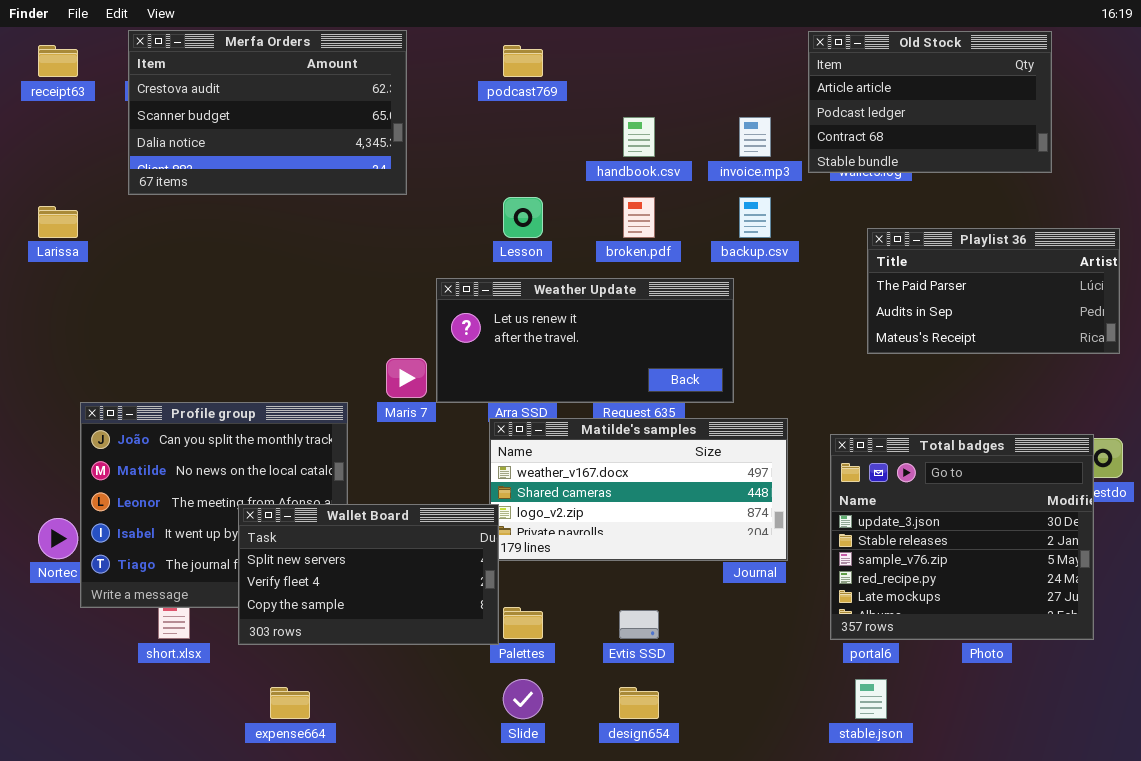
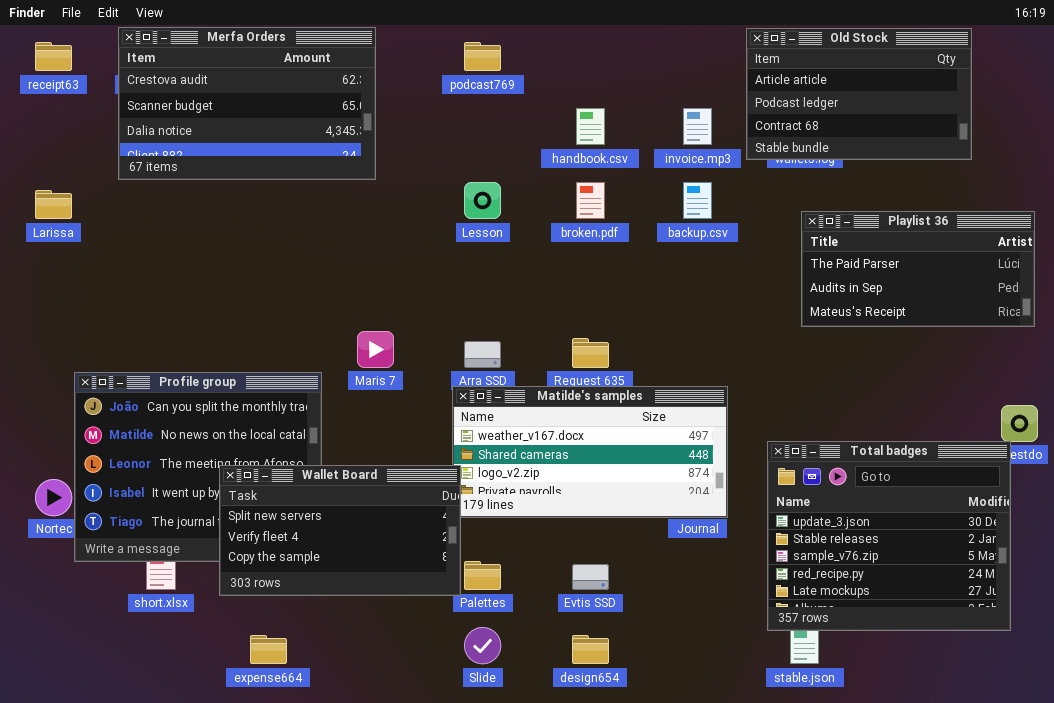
Weather Update: [436,278,734,403] -> none, closed
Total badges: [830,434,1094,640] -> [767,441,1011,631], moved

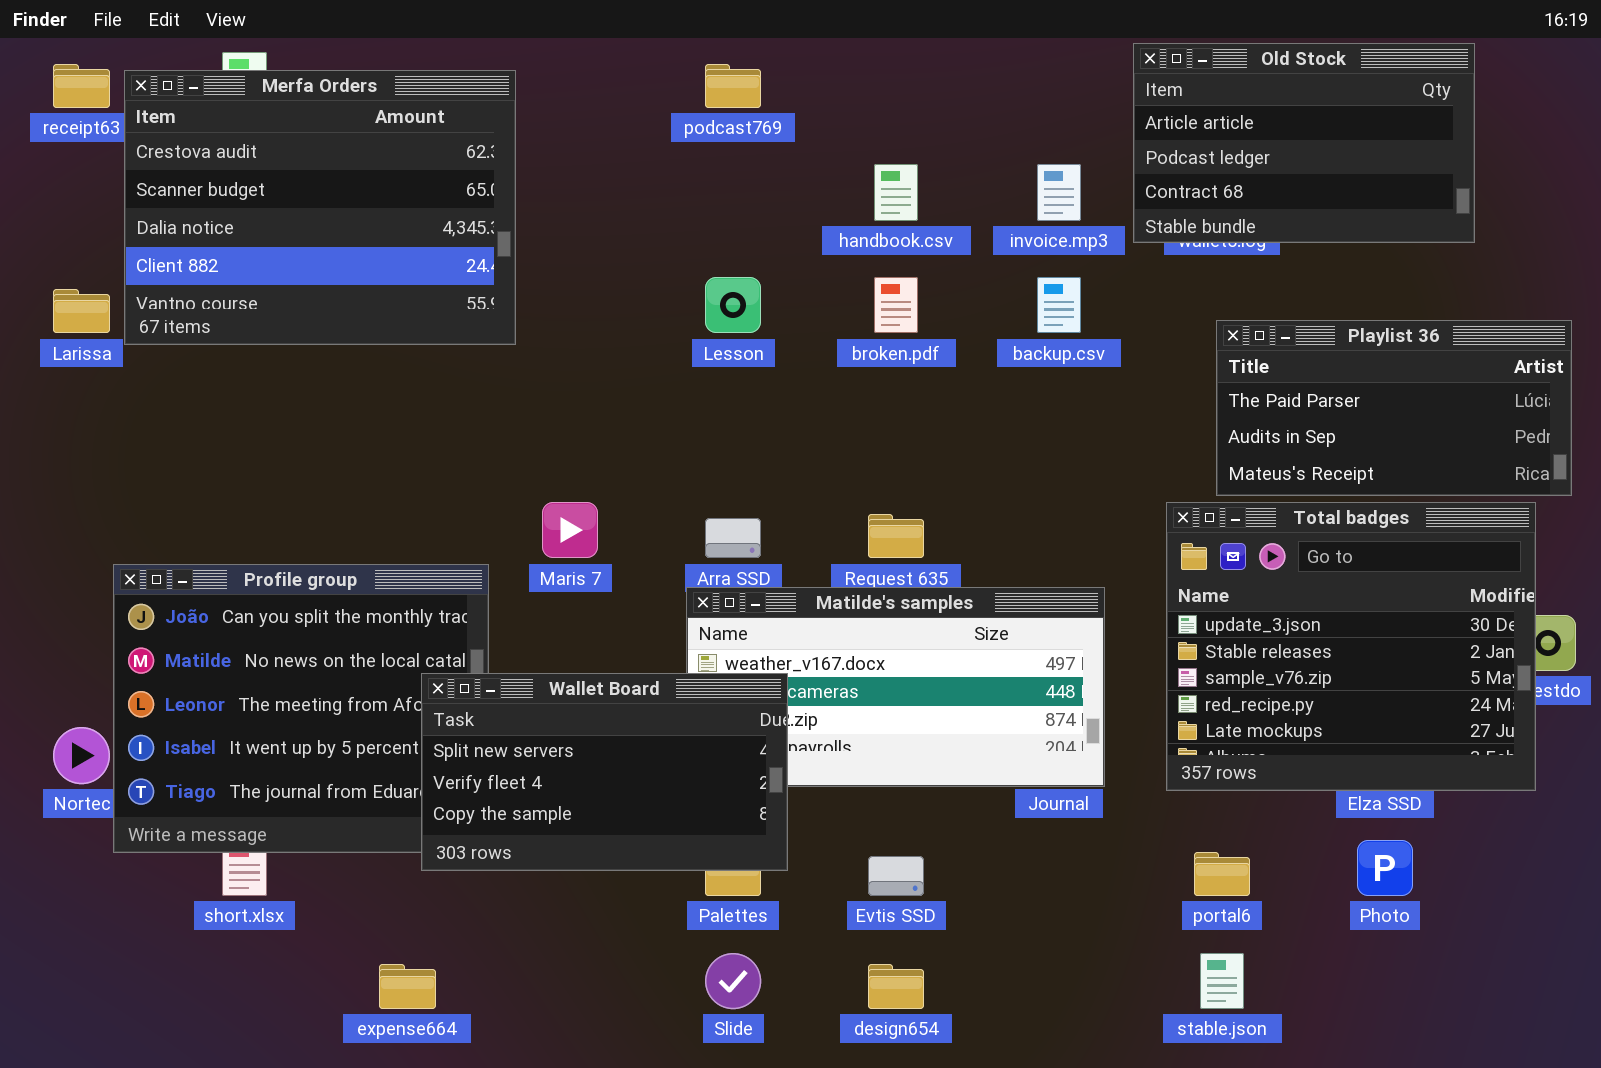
Merfa Orders: [118,27,376,180] -> [124,70,516,345], moved, resized
Total badges: [767,441,1011,631] -> [1166,502,1536,791], moved
Wallet Board: [219,465,461,596] -> [421,673,788,871], moved

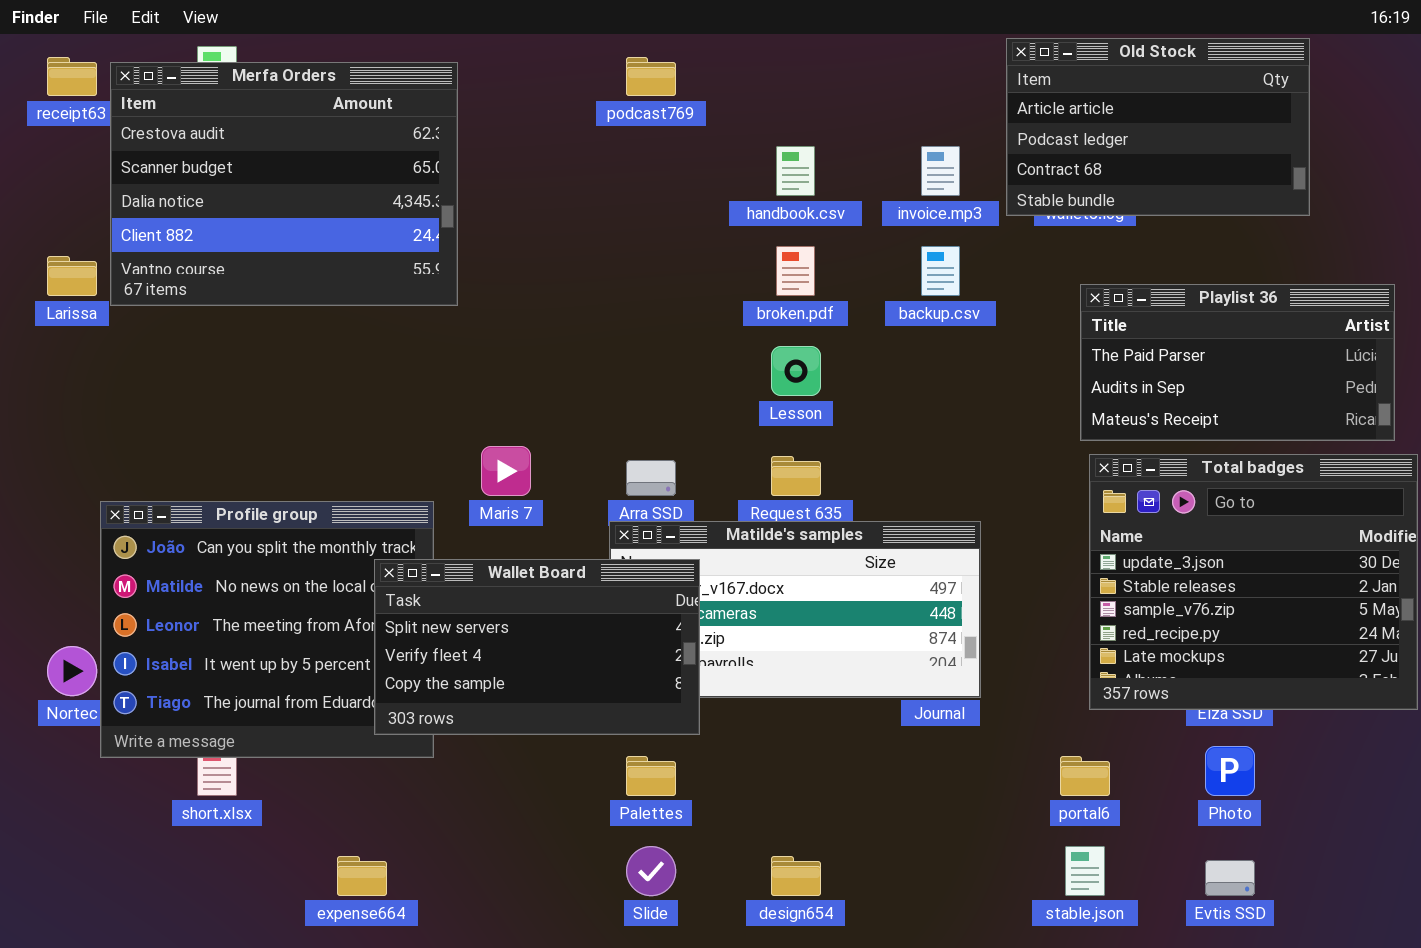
Lesson: [705,277,761,333] -> [771,346,821,396], moved
Total badges: [1166,502,1536,791] -> [1089,454,1418,710], moved
Wallet Board: [421,673,788,871] -> [374,559,700,735], moved
Evtis SSD: [868,856,924,896] -> [1205,860,1255,896], moved

